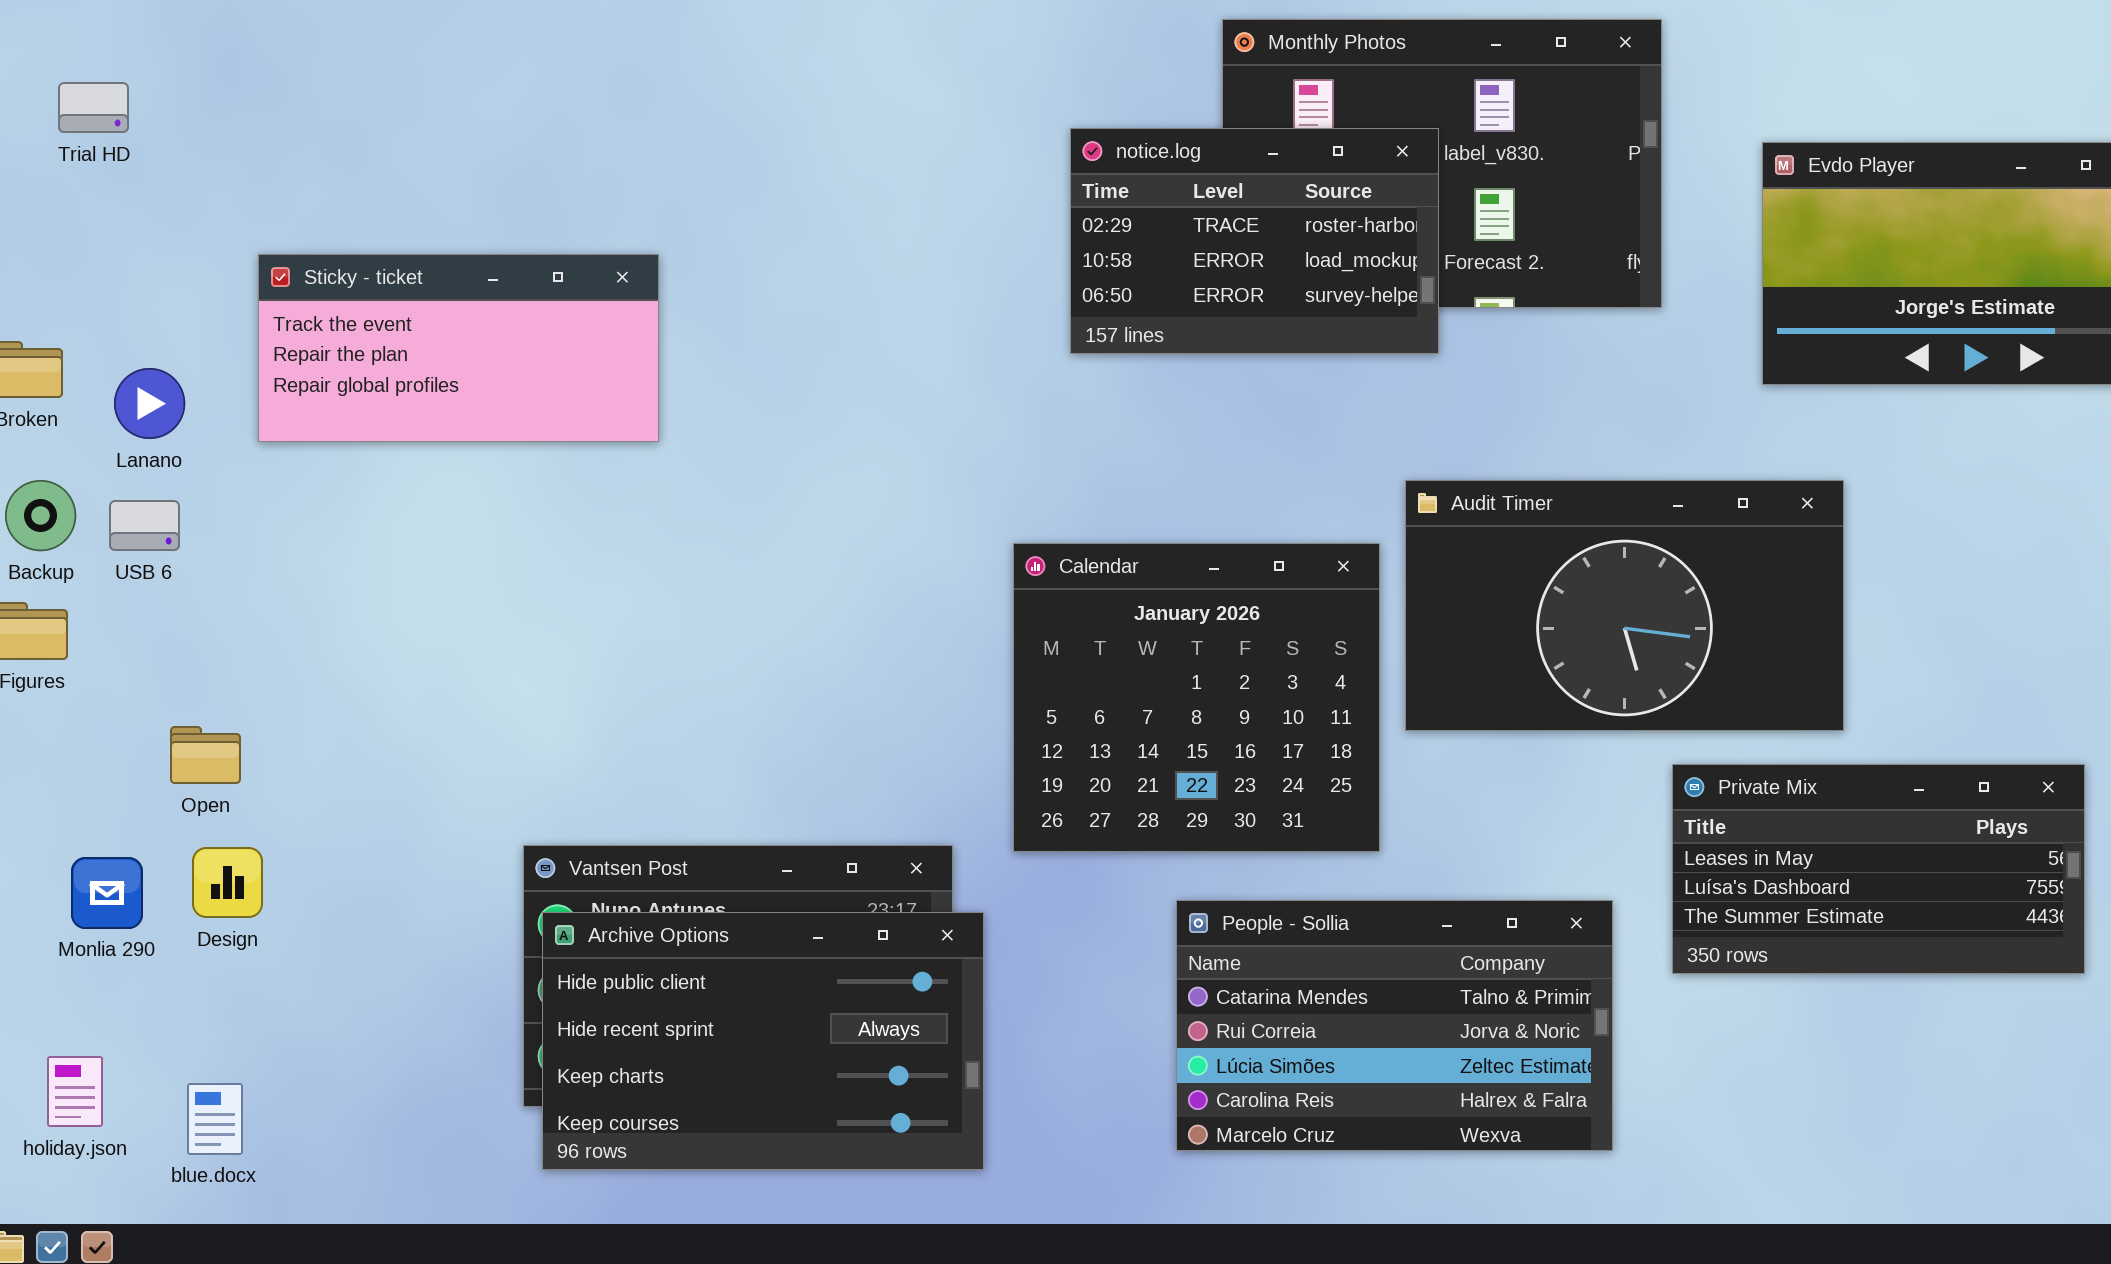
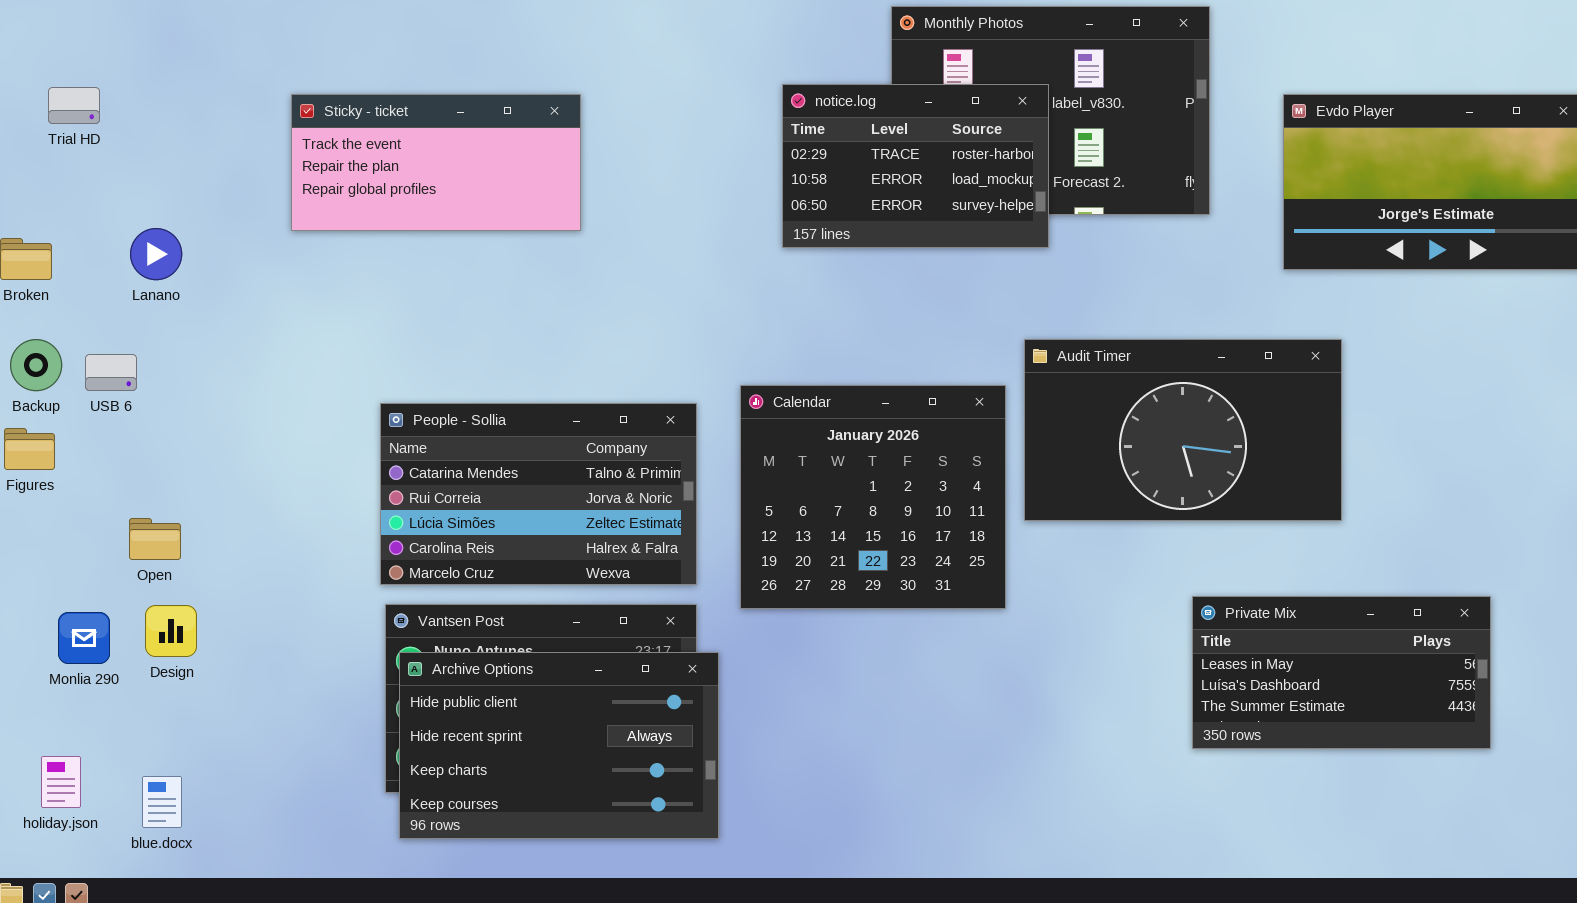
Trial HD: [58,82,129,133] -> [48,87,100,124], moved
Sticky - ticket: [258,254,659,442] -> [291,94,581,231], moved
Lanano: [114,368,185,439] -> [130,228,182,280], moved
Private Mix: [1672,764,2085,974] -> [1192,596,1491,749], moved
People - Sollia: [1176,900,1613,1151] -> [380,403,697,585], moved

